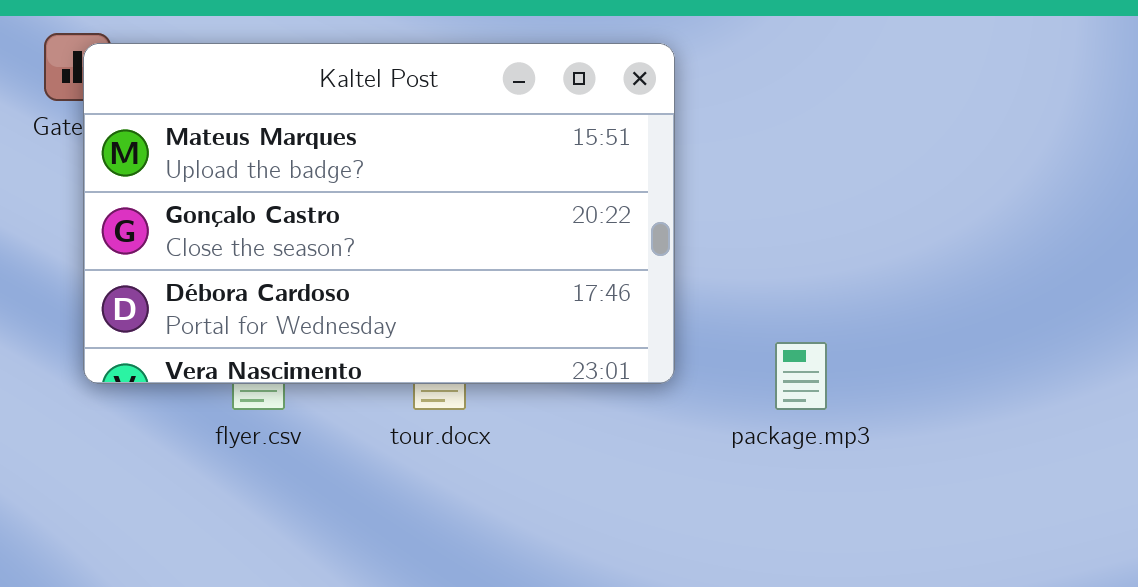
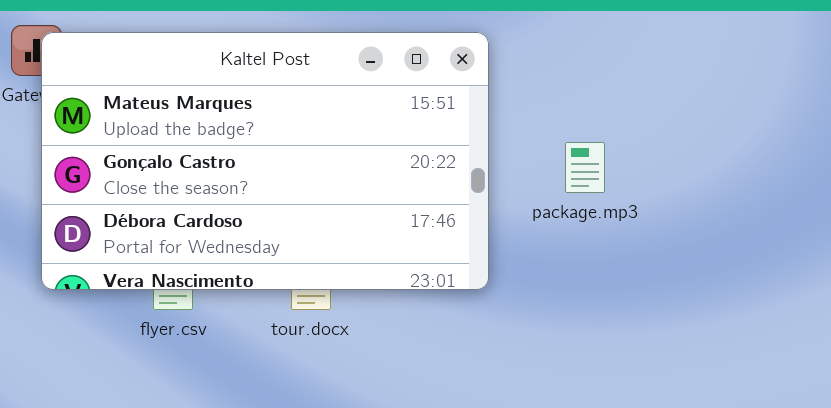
package.mp3: [775,342,827,410] -> [565,142,605,193], moved

